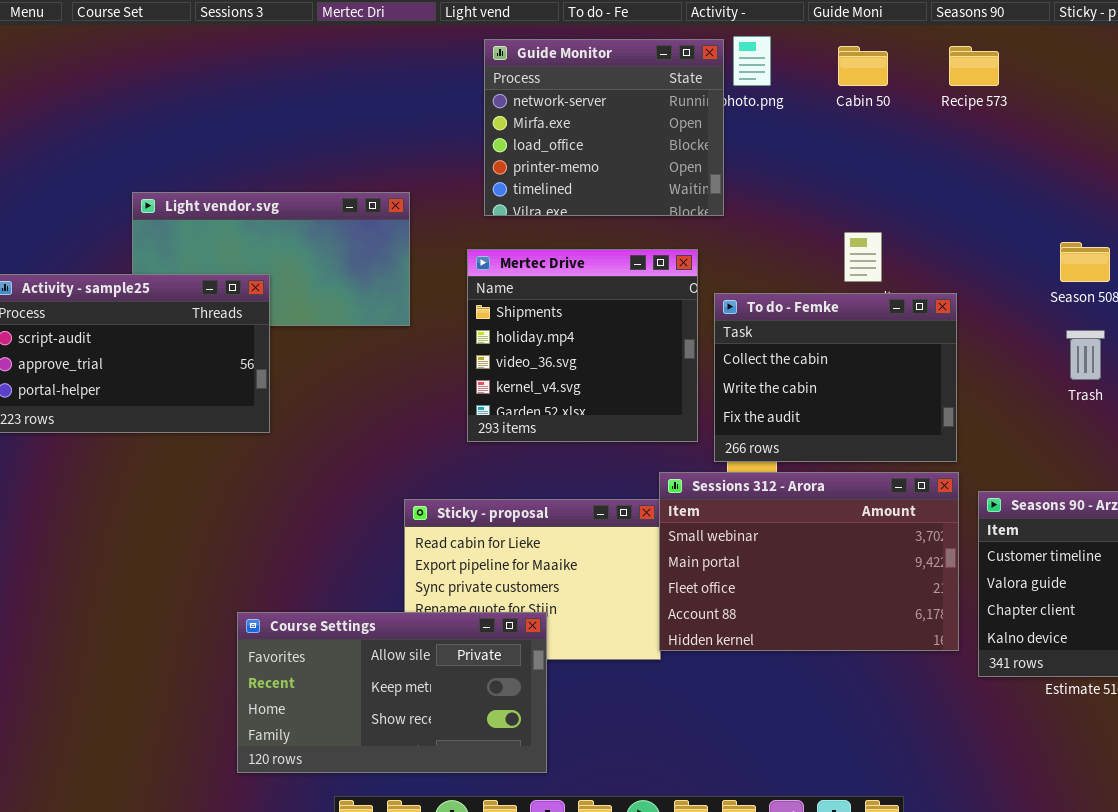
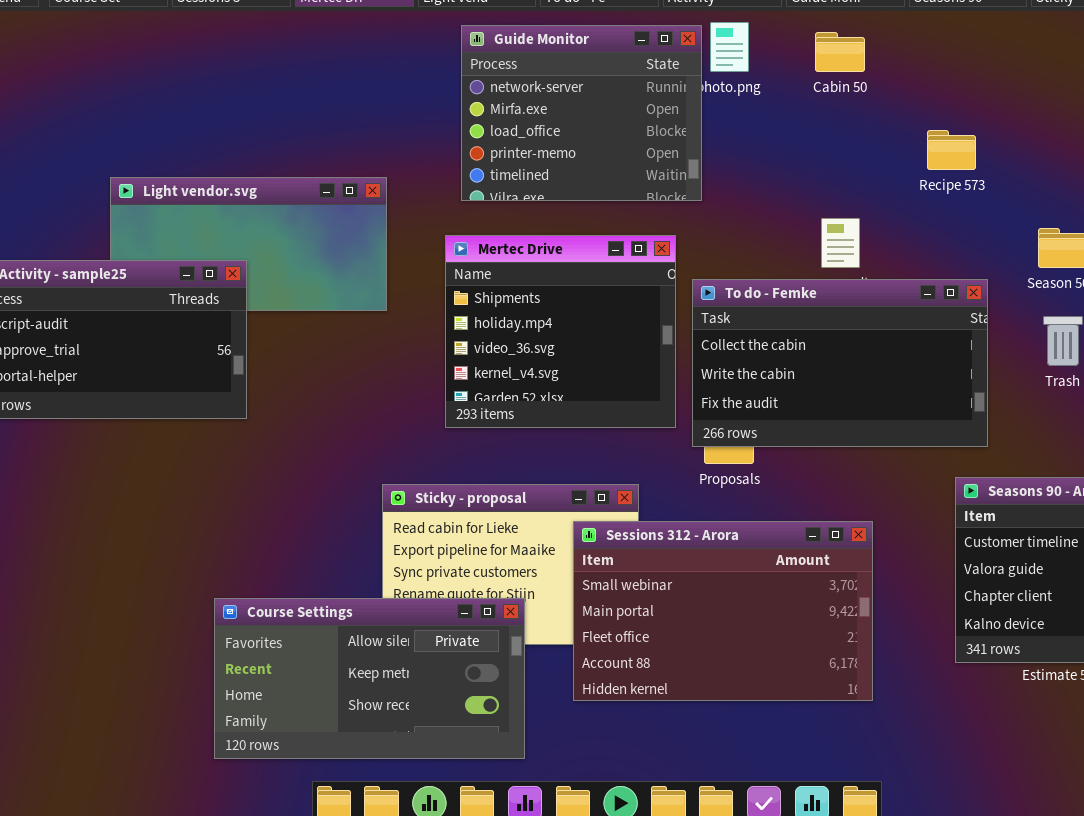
Recipe 573: [949,46,999,86] -> [927,130,976,170], moved
To do - Femke: [714,293,957,462] -> [692,279,988,447], resized
Sessions 312 - Arora: [659,472,959,651] -> [573,521,873,701], moved

